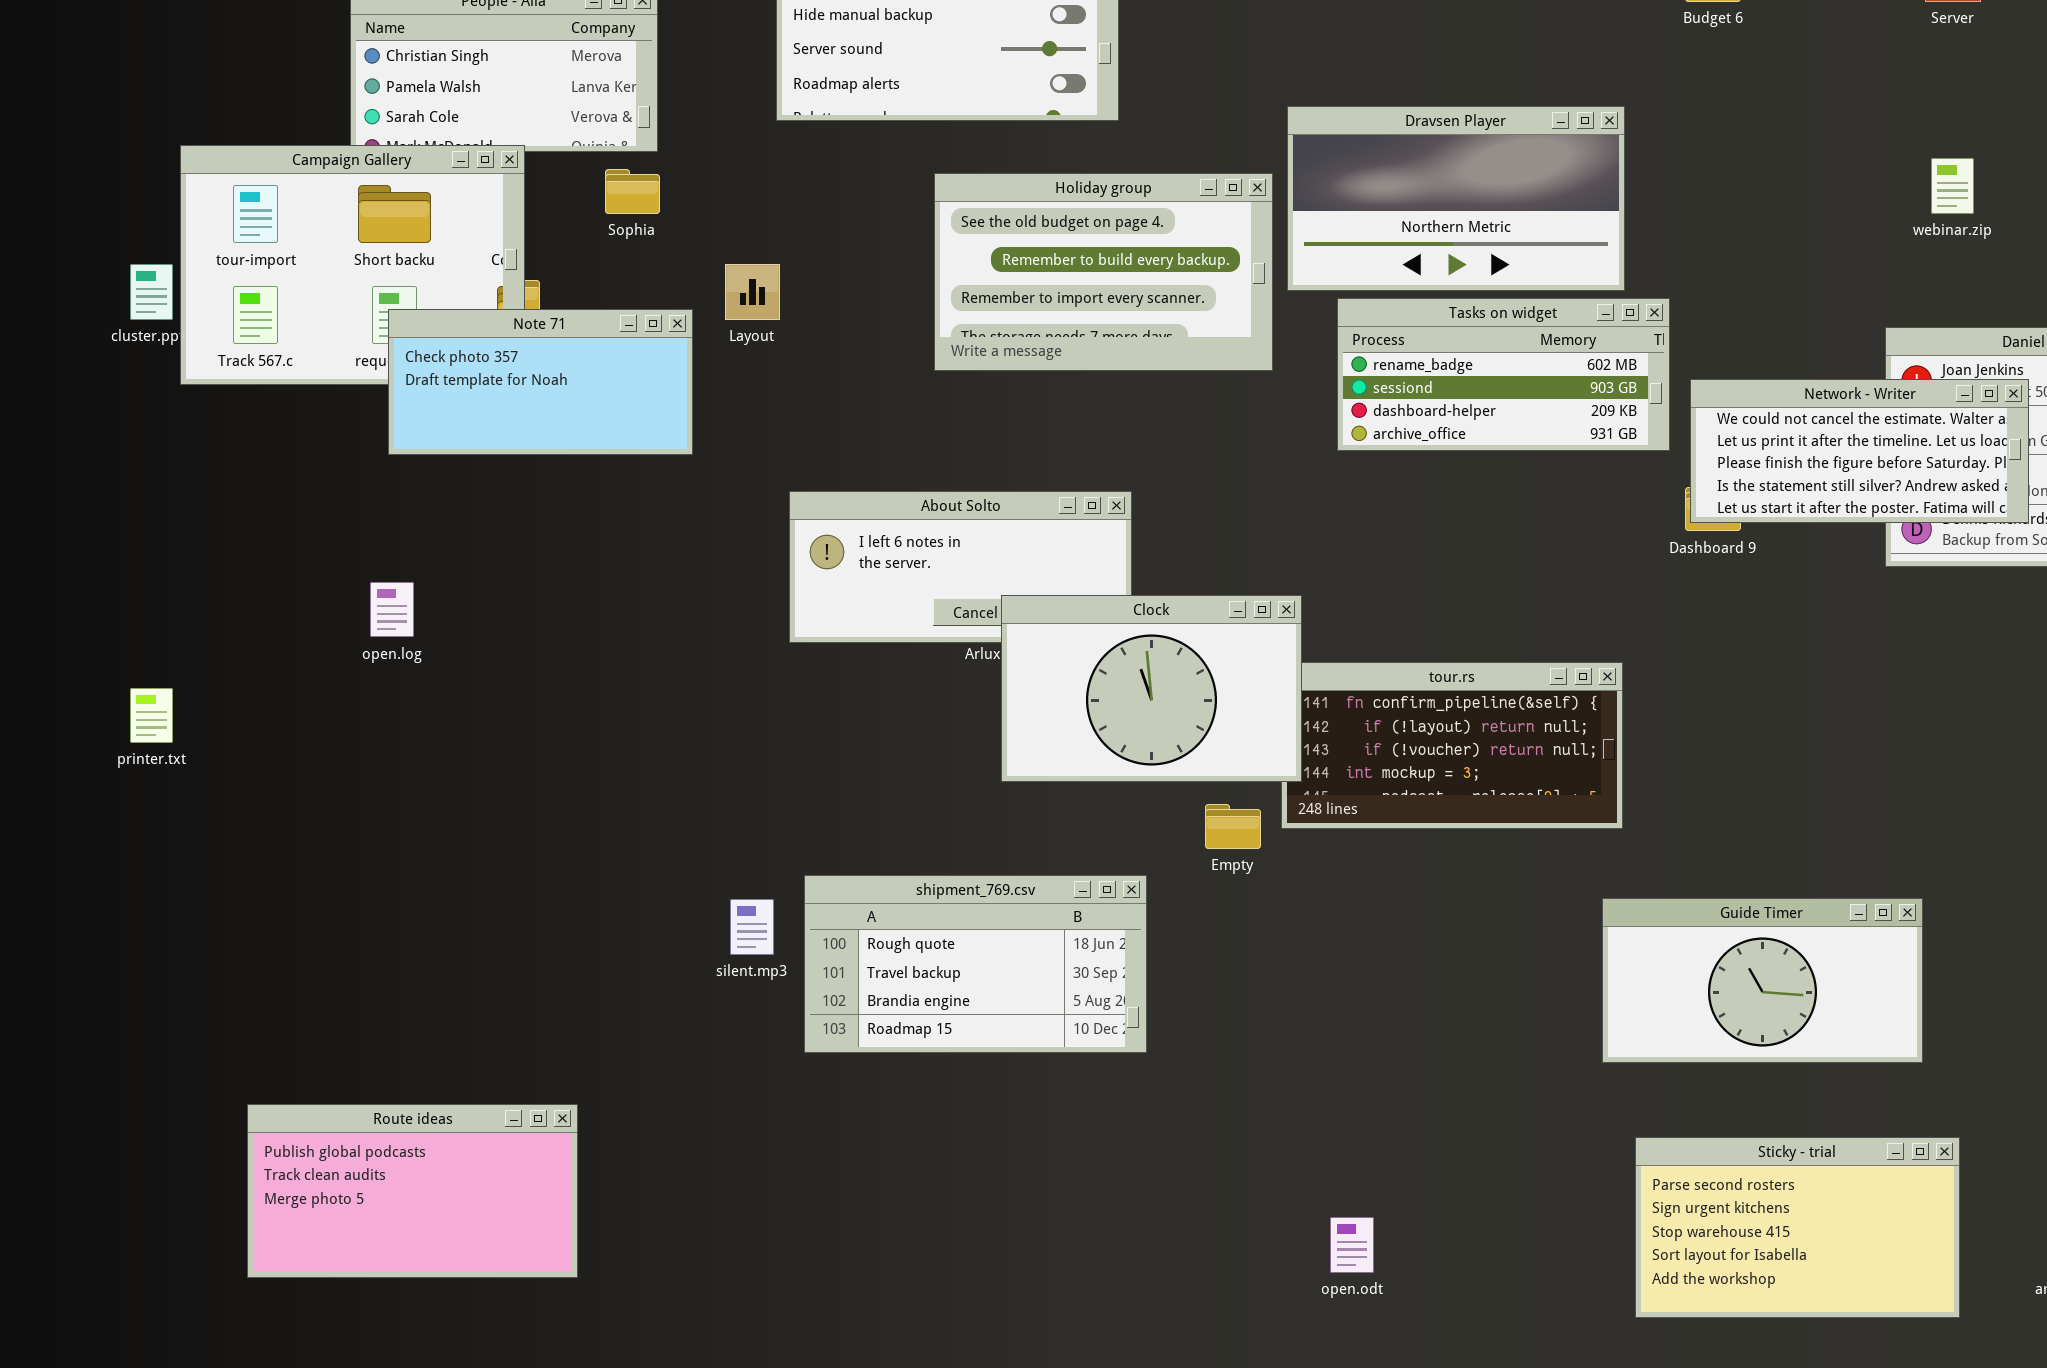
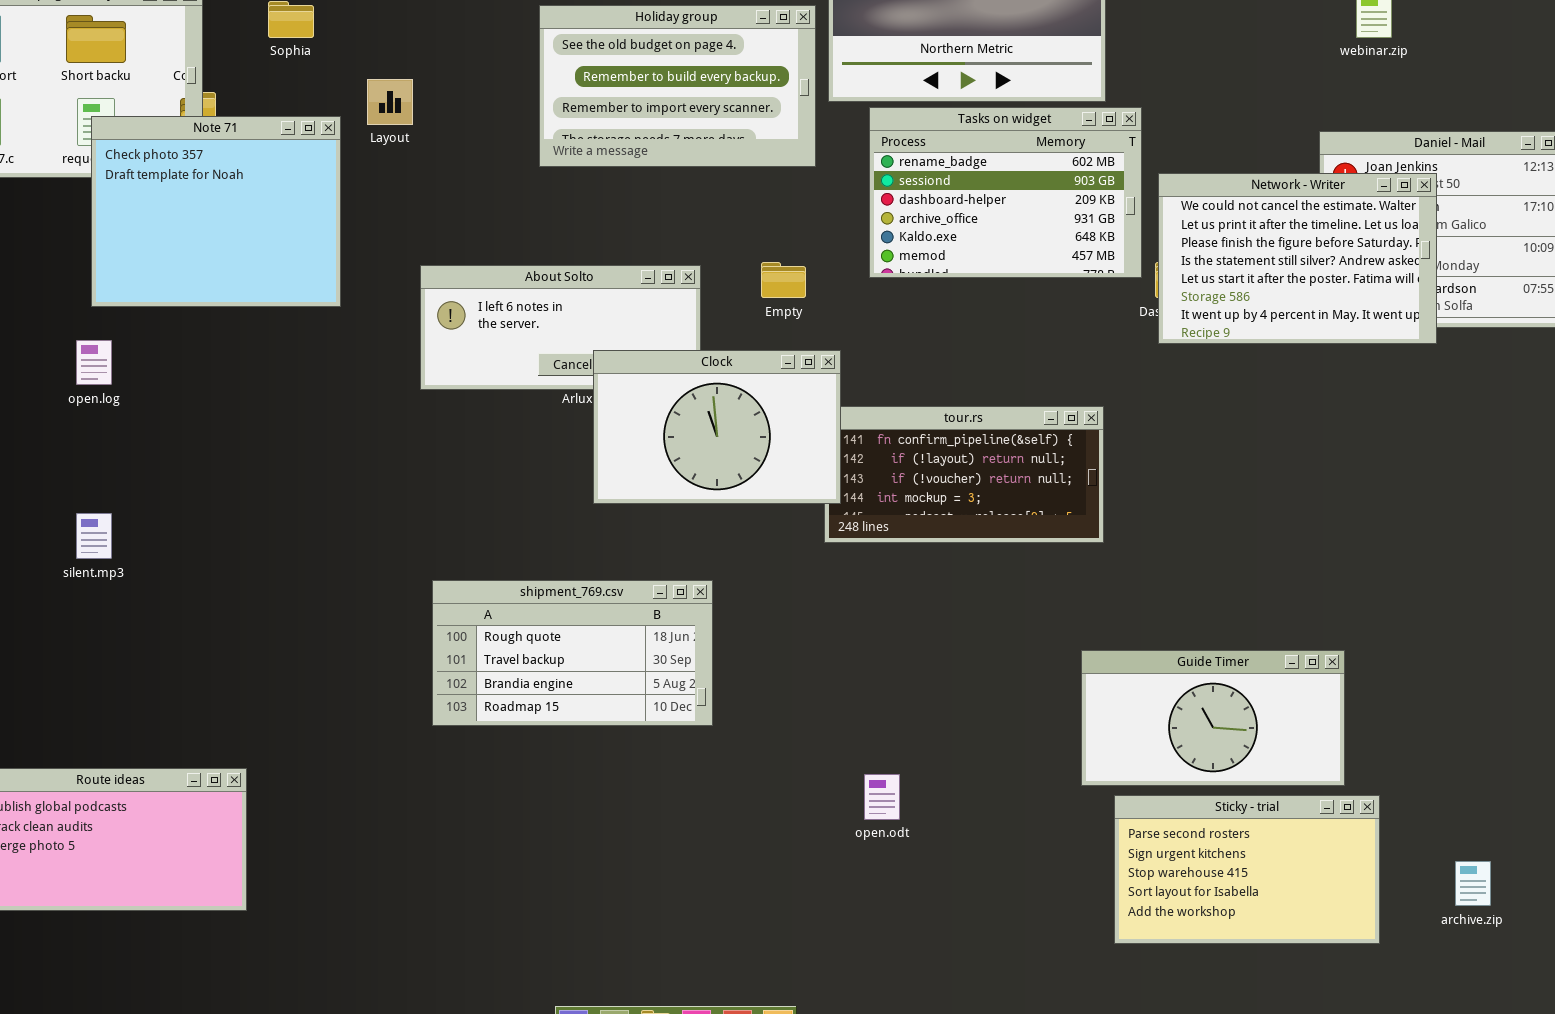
Tasks on widget: [1337,298,1670,451] -> [869,107,1142,278], resized
Note 71: [388,309,693,455] -> [91,116,341,307], resized
Network - Writer: [1690,379,2029,523] -> [1158,173,1437,344], resized
Empty: [1205,804,1261,849] -> [761,262,806,298], moved
Guide Timer: [1602,898,1923,1063] -> [1081,650,1345,786], moved
silent.mp3: [730,899,774,955] -> [76,513,112,559], moved
open.odt: [1330,1217,1374,1273] -> [864,774,900,820], moved

